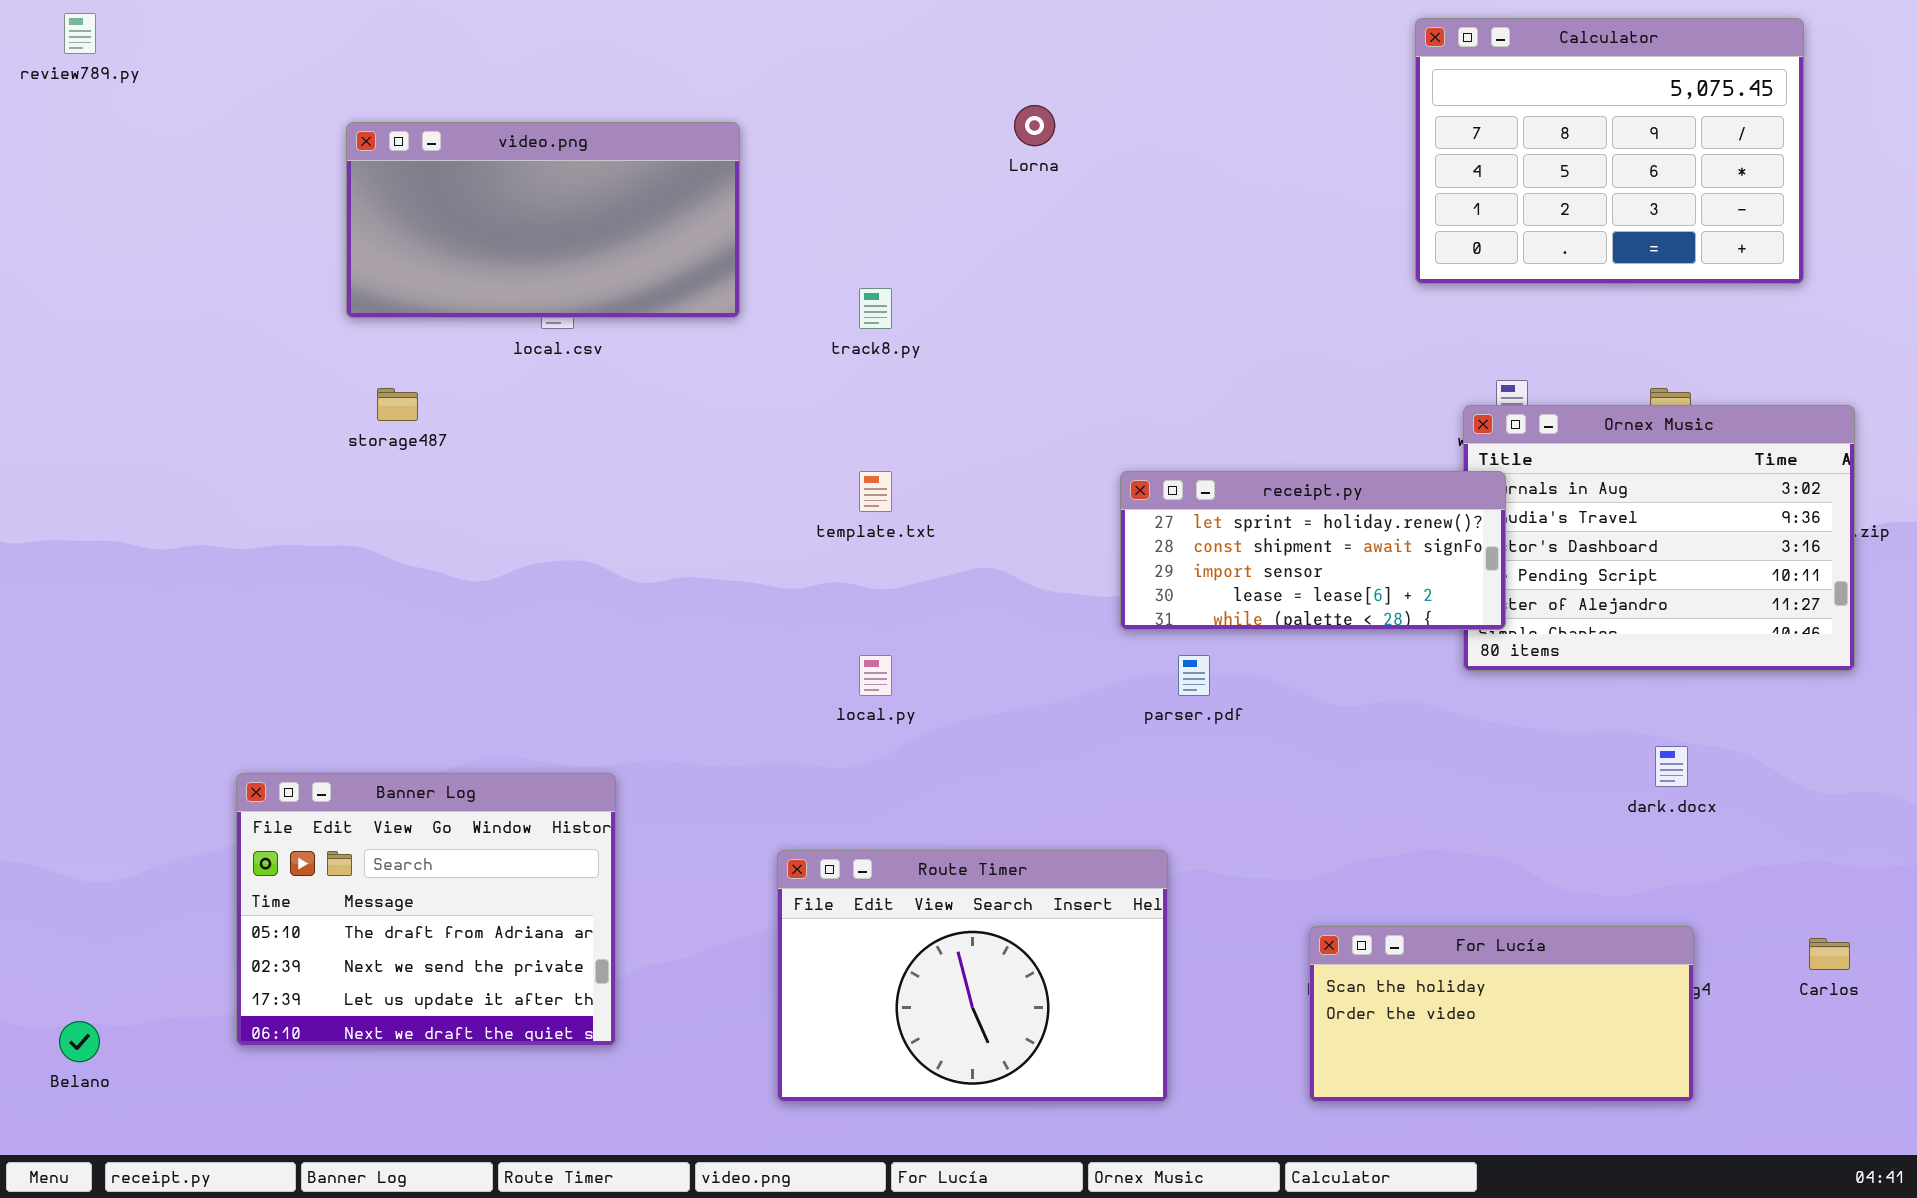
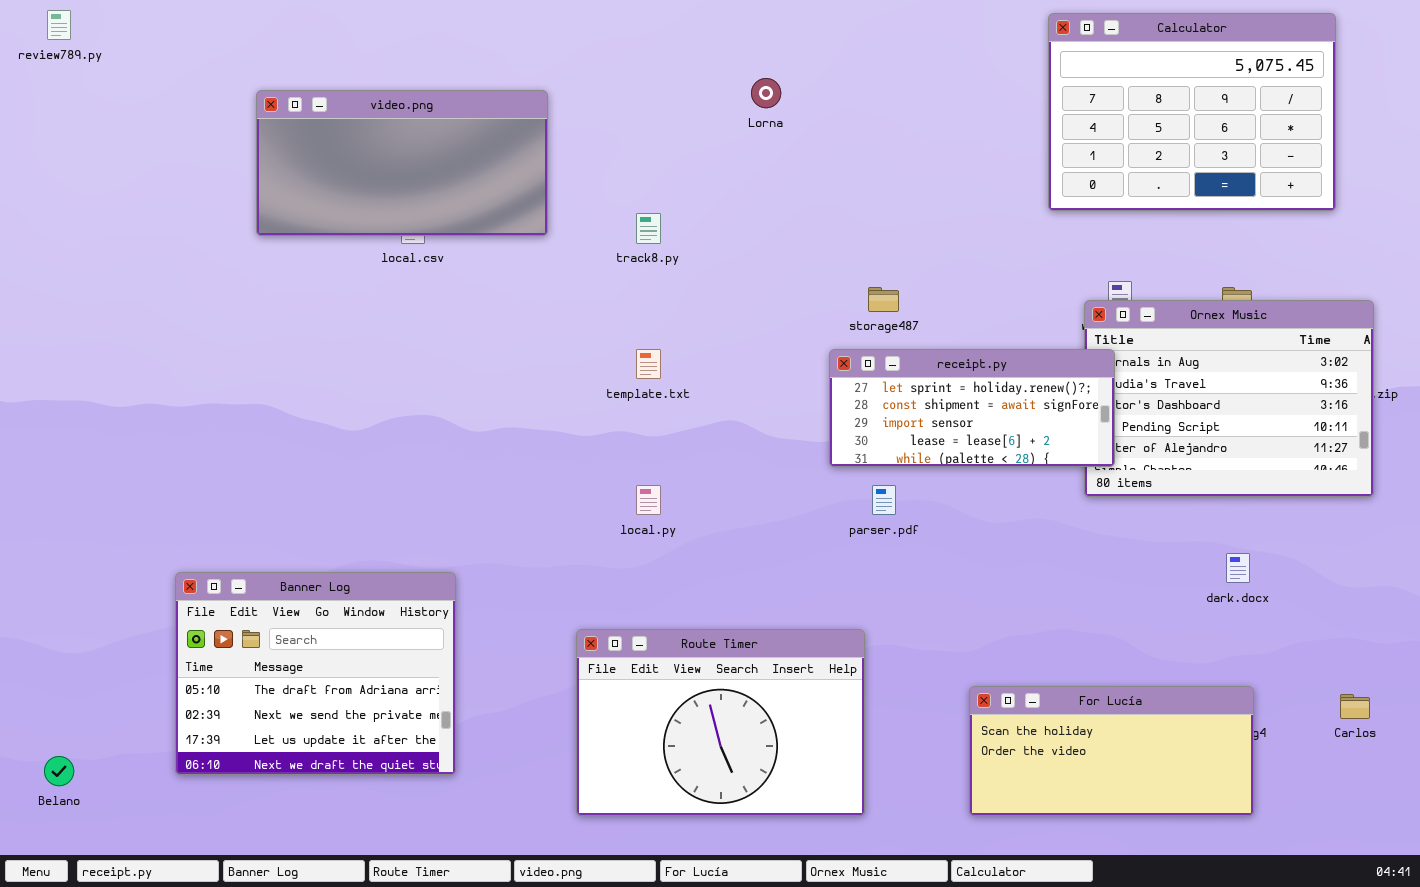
storage487: [377,388,418,421] -> [868,287,899,312], moved

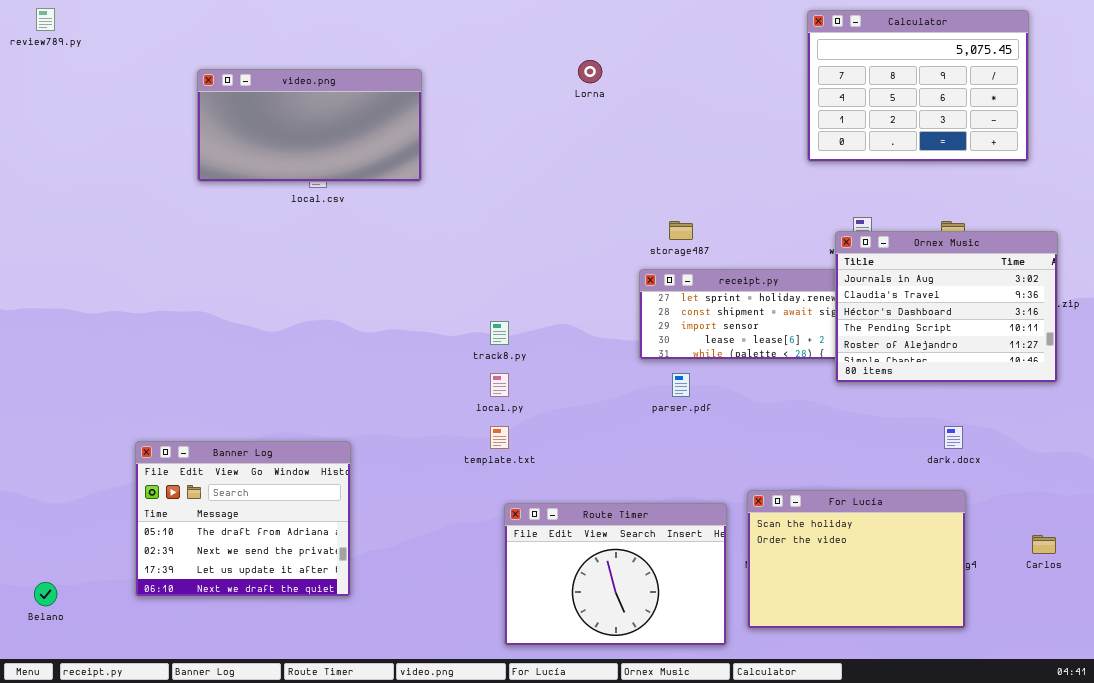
track8.py: [636,213,661,244] -> [490,321,509,345], moved
Ornex Music: [1084,300,1374,497] -> [835,231,1058,383], raised
template.txt: [636,349,661,379] -> [490,426,509,449], moved
Route Timer: [576,629,865,816] -> [504,503,727,646], moved
For Lucía: [969,686,1254,816] -> [747,490,966,629], resized

